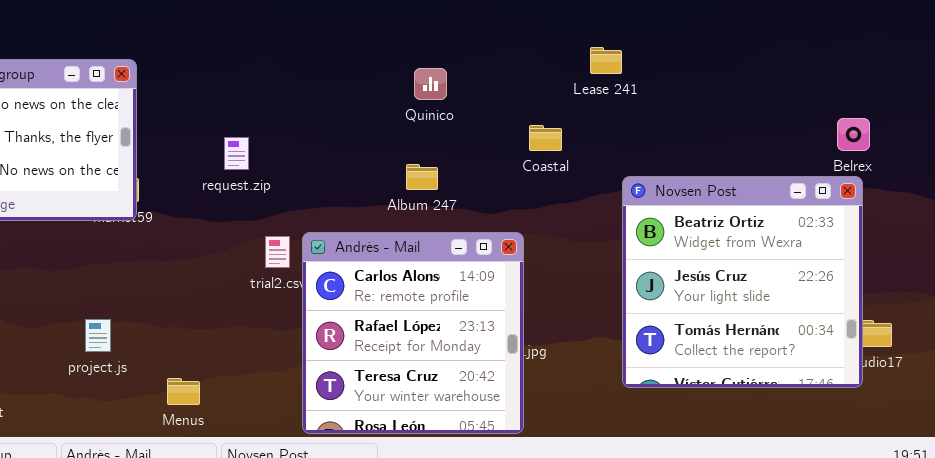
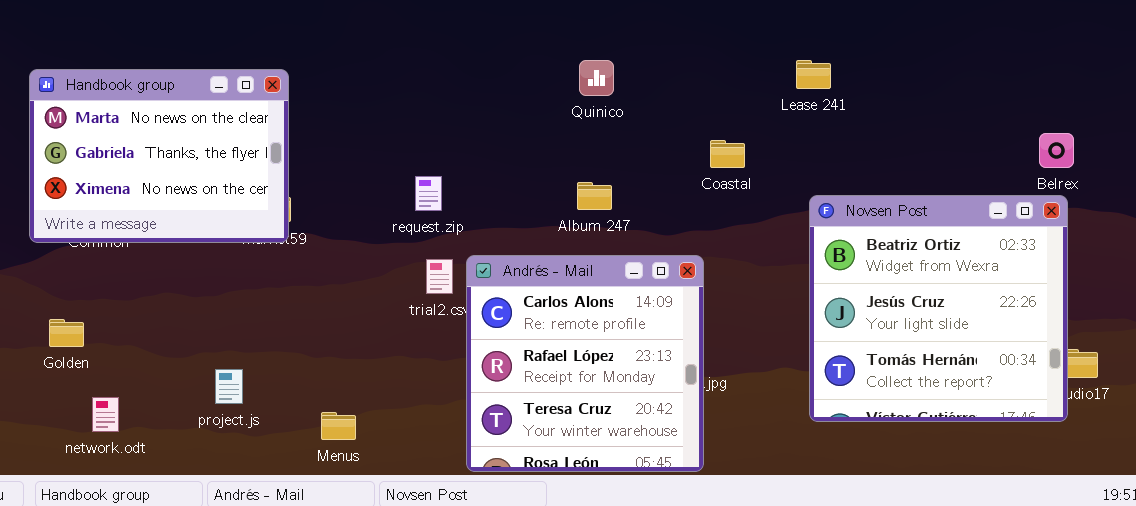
Lease 241: [590,47,622,74] -> [796,60,831,89], moved
Quinico: [414,68,447,100] -> [579,60,614,96], moved
request.zip: [224,137,249,170] -> [415,176,442,211], moved
project.js: [85,319,111,352] -> [215,369,243,404], moved

